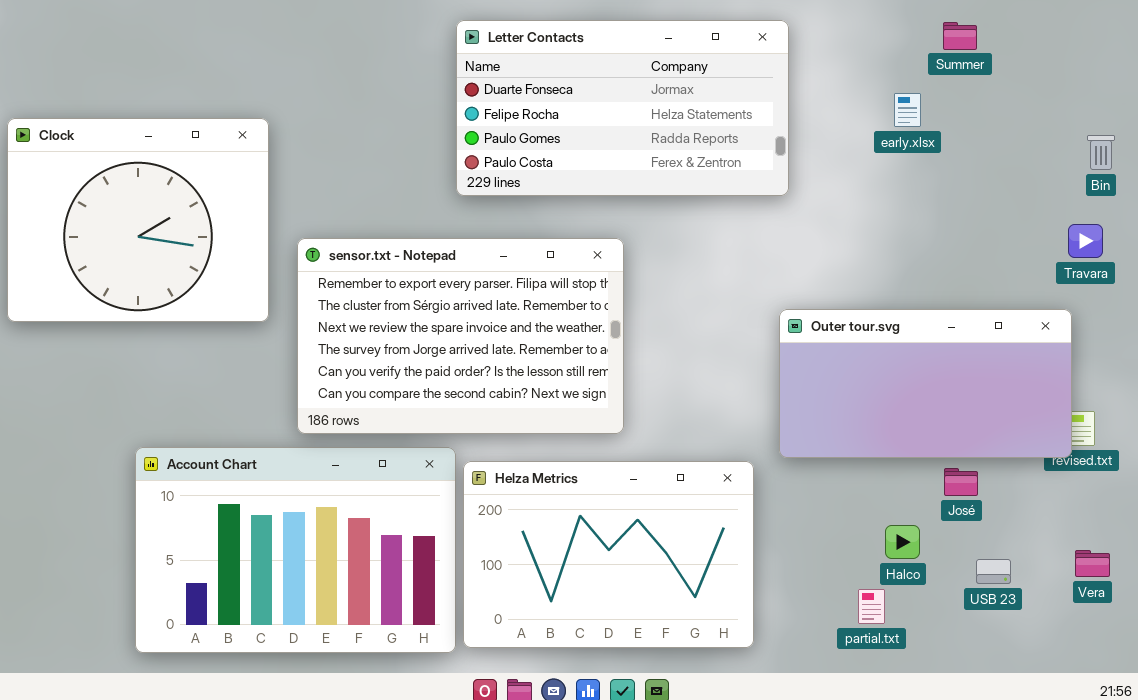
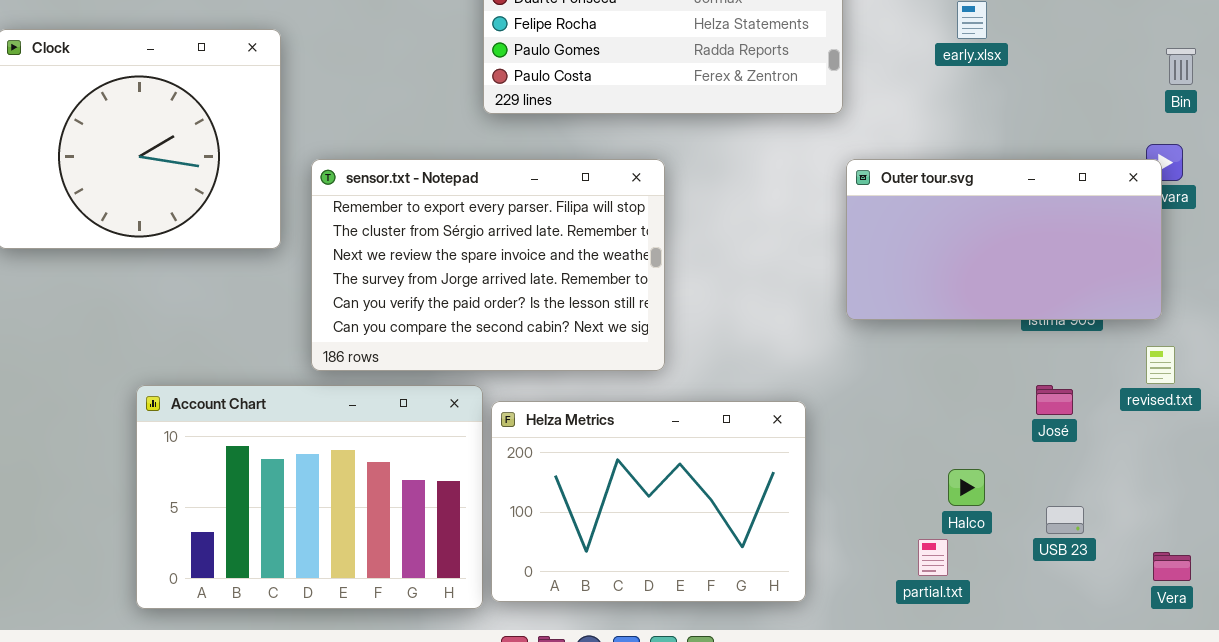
Outer tour.svg: [779,309,1072,458] -> [846,159,1162,320], moved
José: [944,468,978,496] -> [1036,385,1073,415], moved
Vera: [1075,550,1110,577] -> [1153,552,1191,581], moved

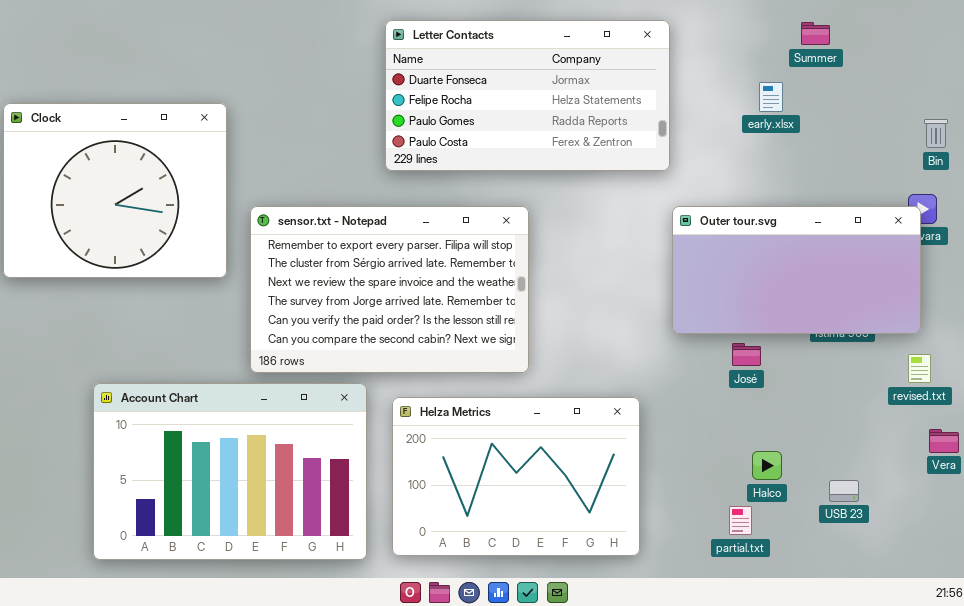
Account Chart: [136,385,483,609] -> [93,383,367,560], moved
José: [1036,385,1073,415] -> [732,343,761,366], moved
Vera: [1153,552,1191,581] -> [929,429,959,453], moved

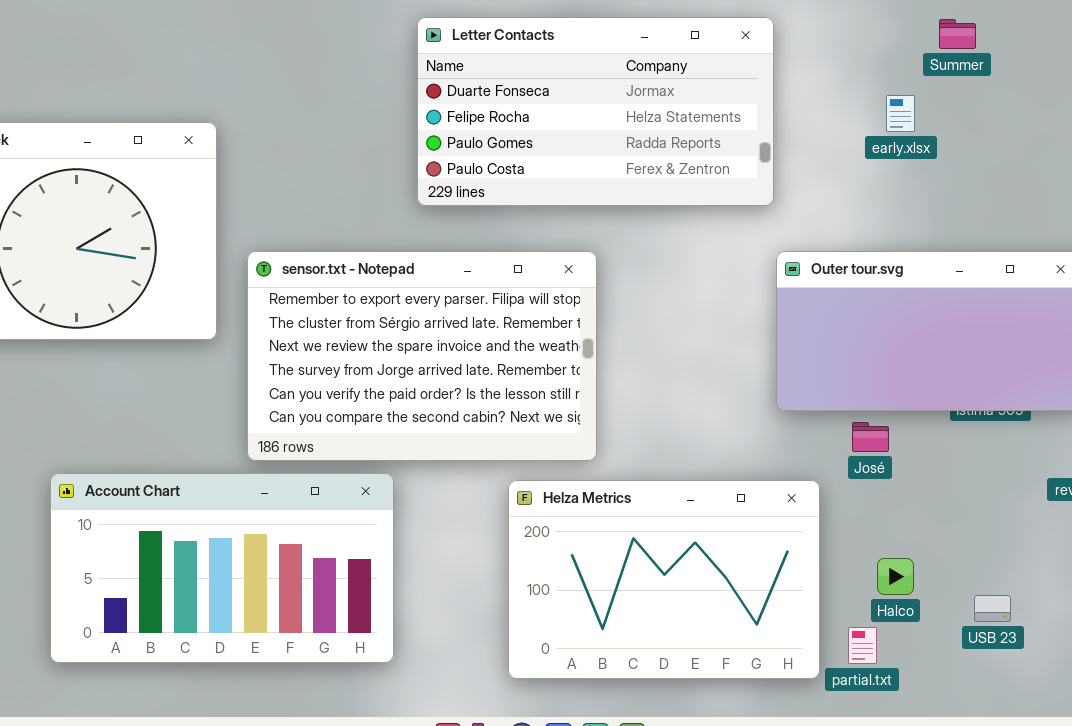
Account Chart: [93,383,367,560] -> [50,473,394,663], resized
Helza Metrics: [392,397,640,556] -> [508,480,820,679], moved

